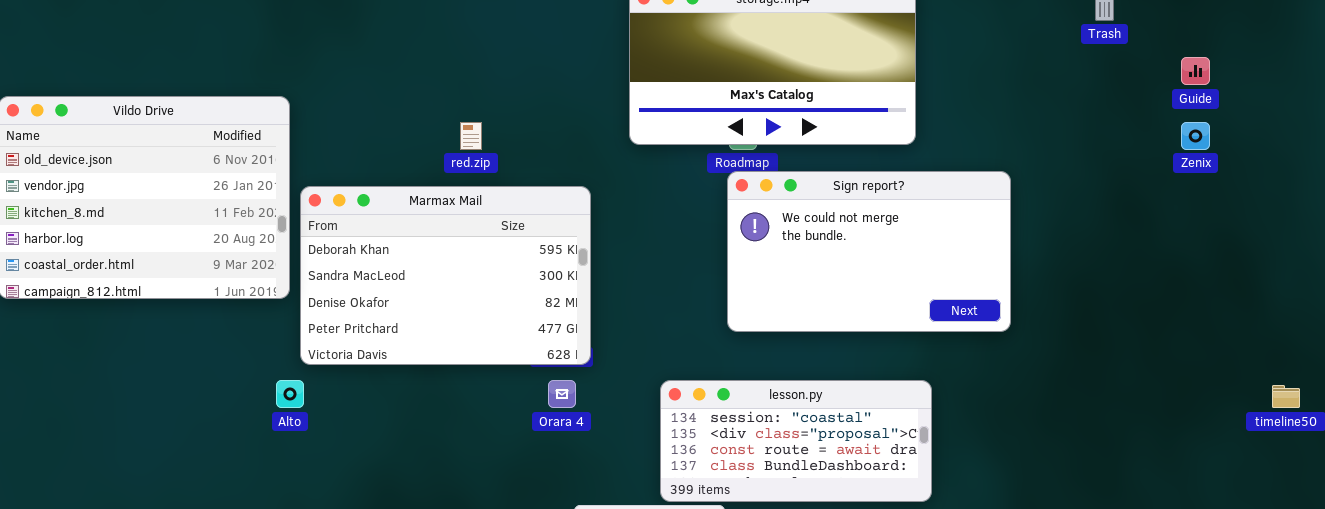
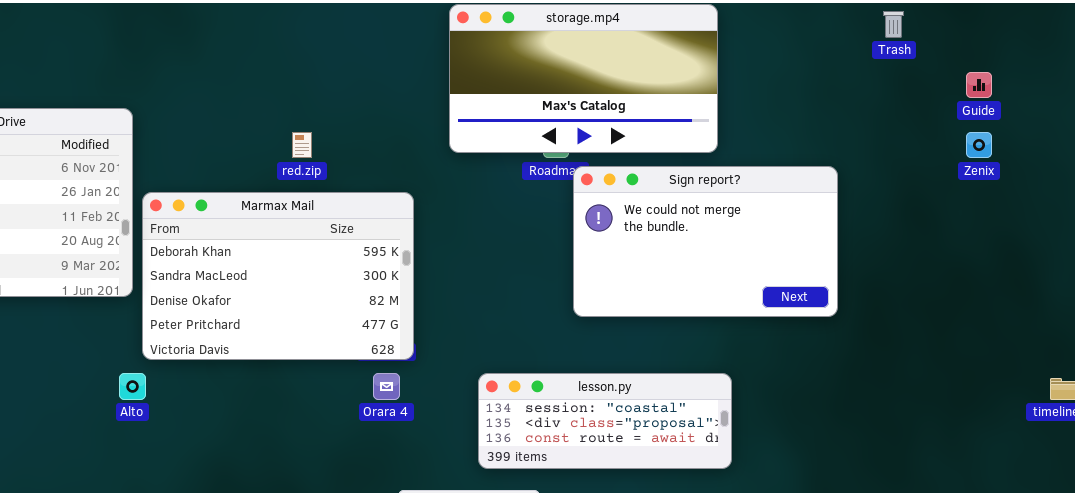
Sign report?: [727,171,1011,332] -> [573,166,838,317], moved
lesson.py: [660,380,932,502] -> [478,373,732,469], resized

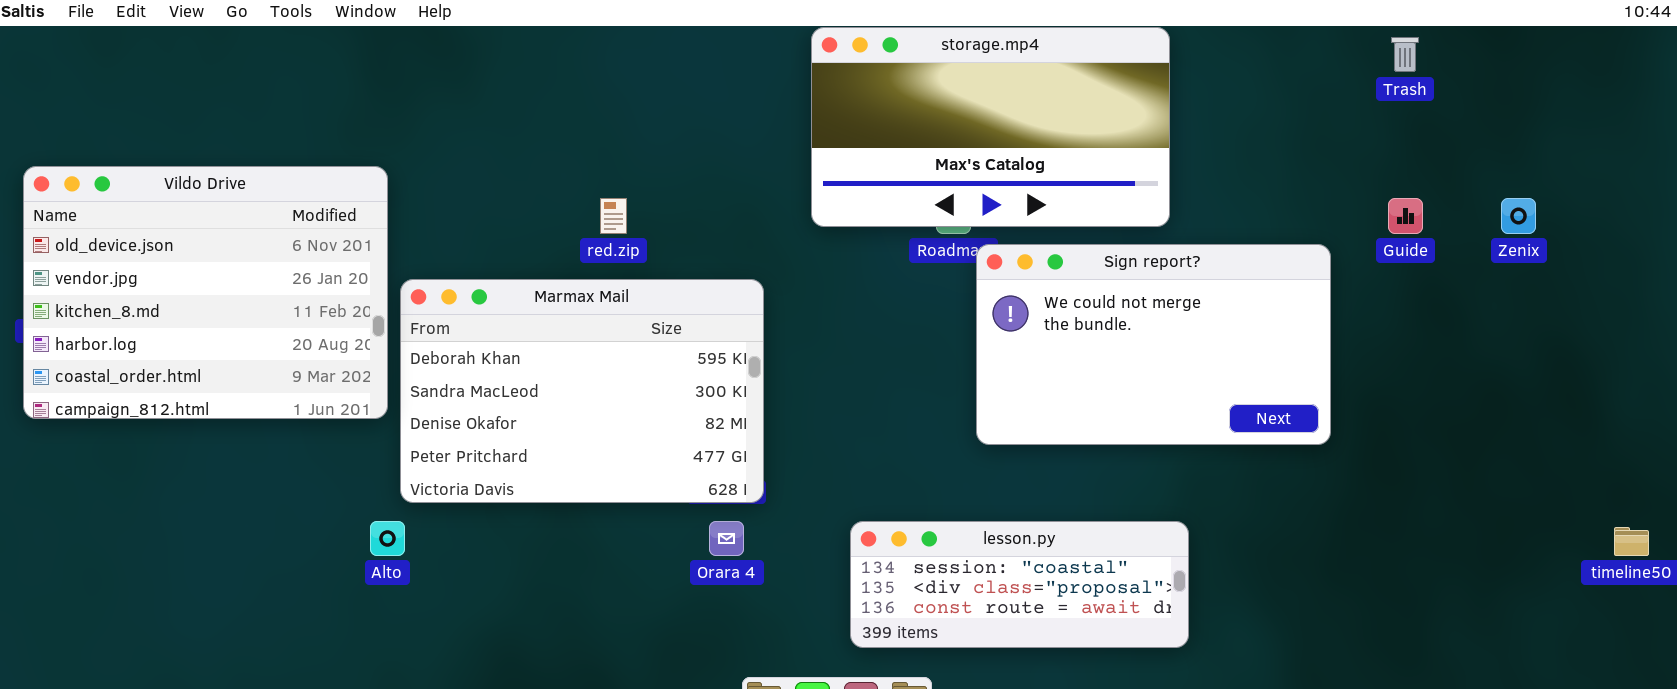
Guide: [966,72,992,98] -> [1388,198,1423,234], moved

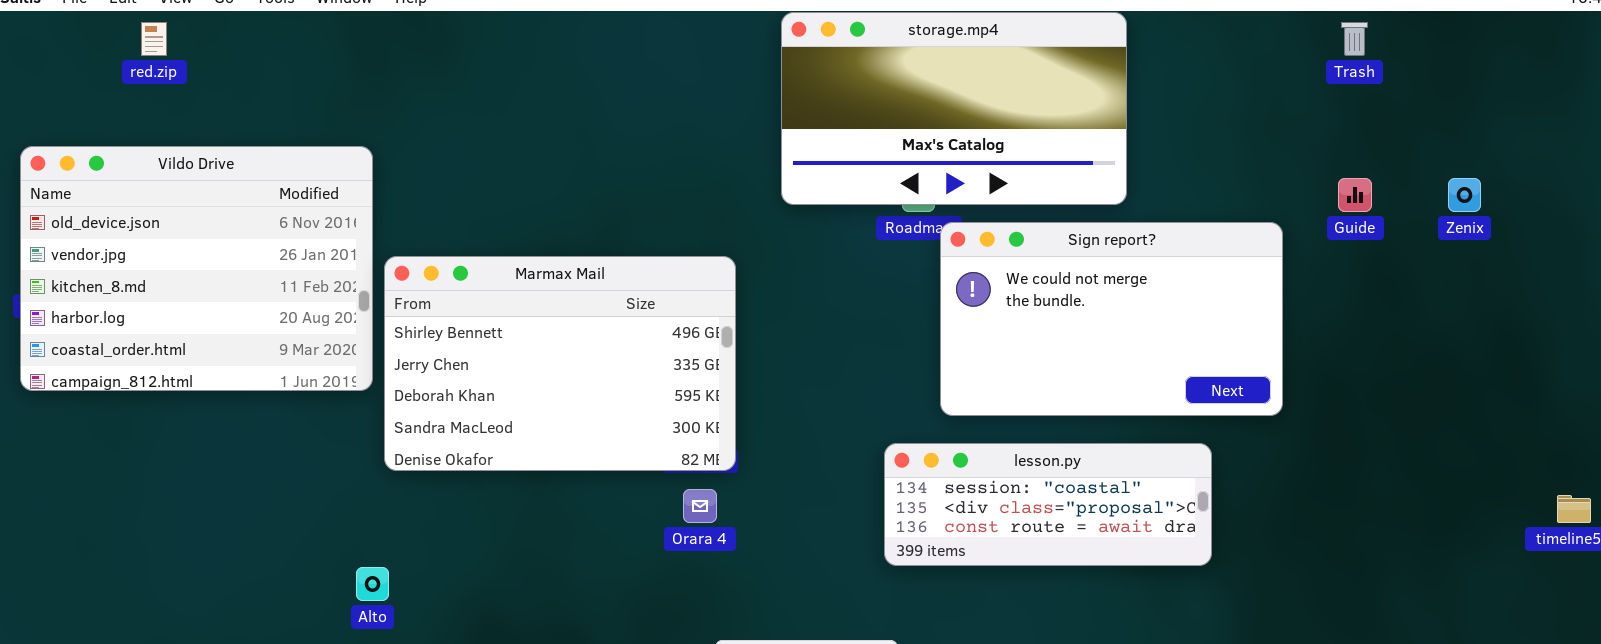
red.zip: [600,198,627,234] -> [141,22,167,56], moved
Marmax Mail: [400,279,764,503] -> [384,256,736,471], scrolled up 2 rows
Alto: [370,521,405,556] -> [356,567,389,601], moved
lesson.py: [850,521,1189,648] -> [884,443,1212,566], moved

